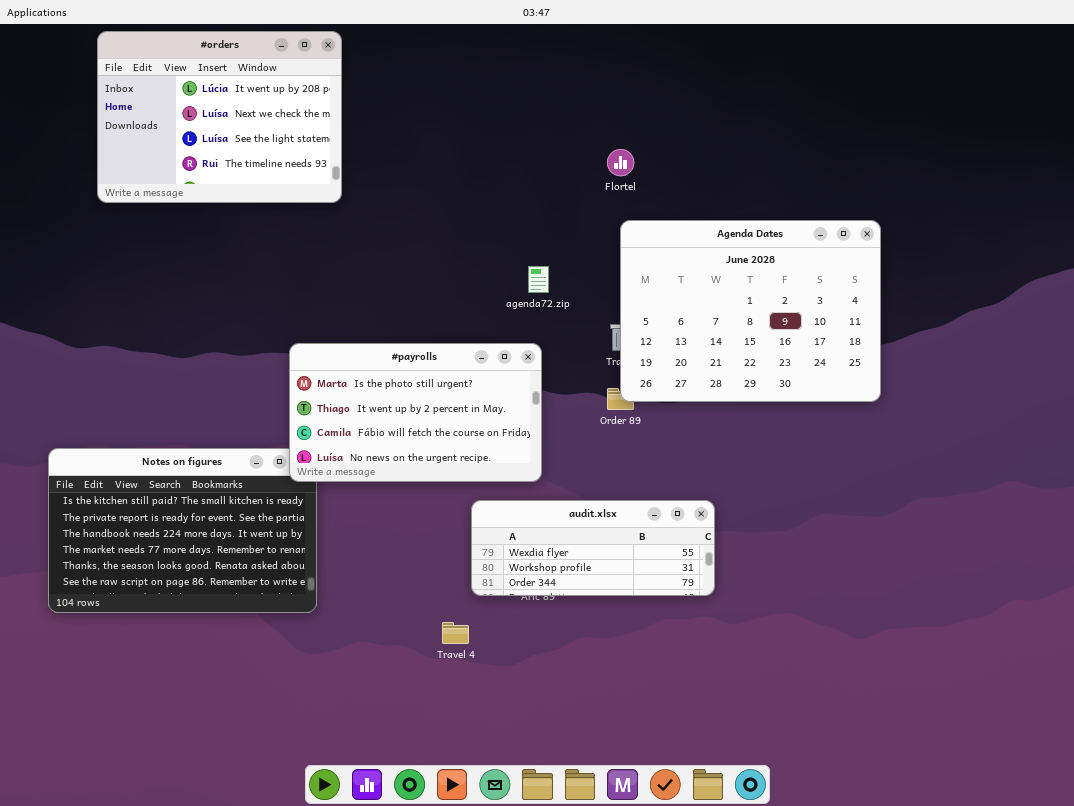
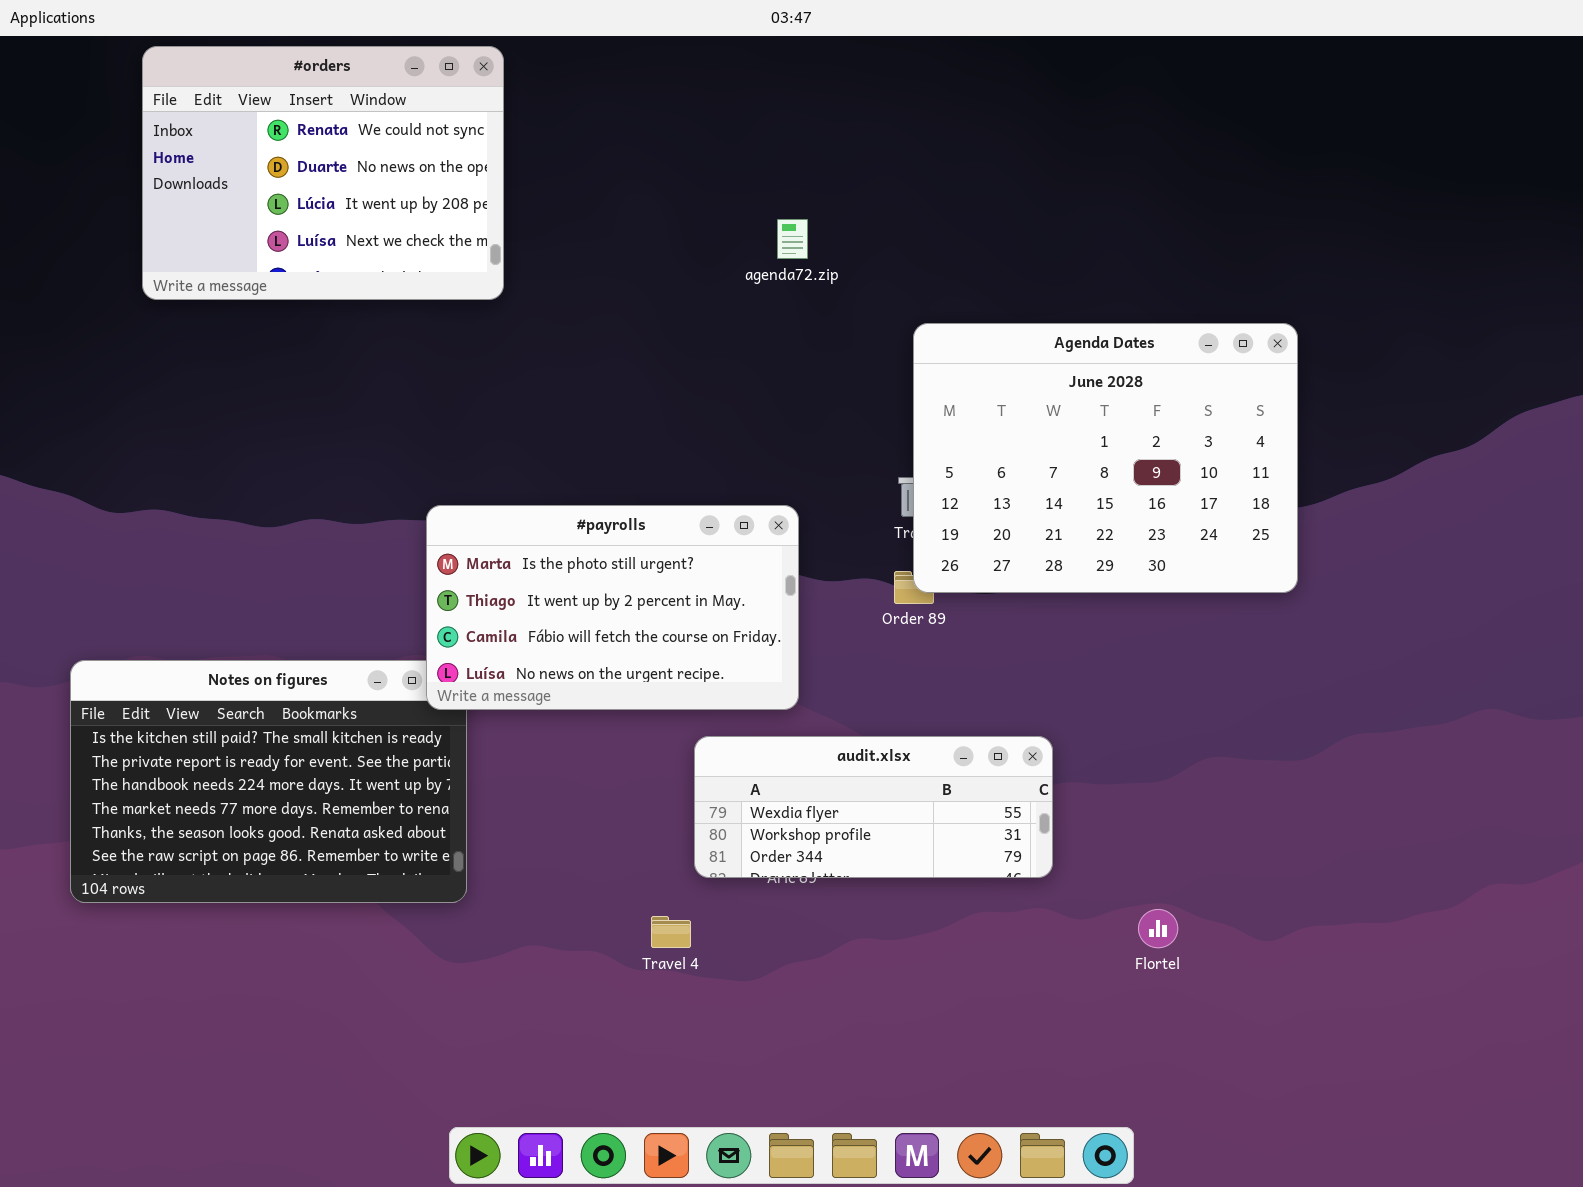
#orders: [97,31,342,203] -> [142,46,504,300], scrolled up 2 rows
Flortel: [607,149,634,176] -> [1138,909,1178,948], moved
agenda72.zip: [528,266,549,293] -> [777,219,808,259], moved

